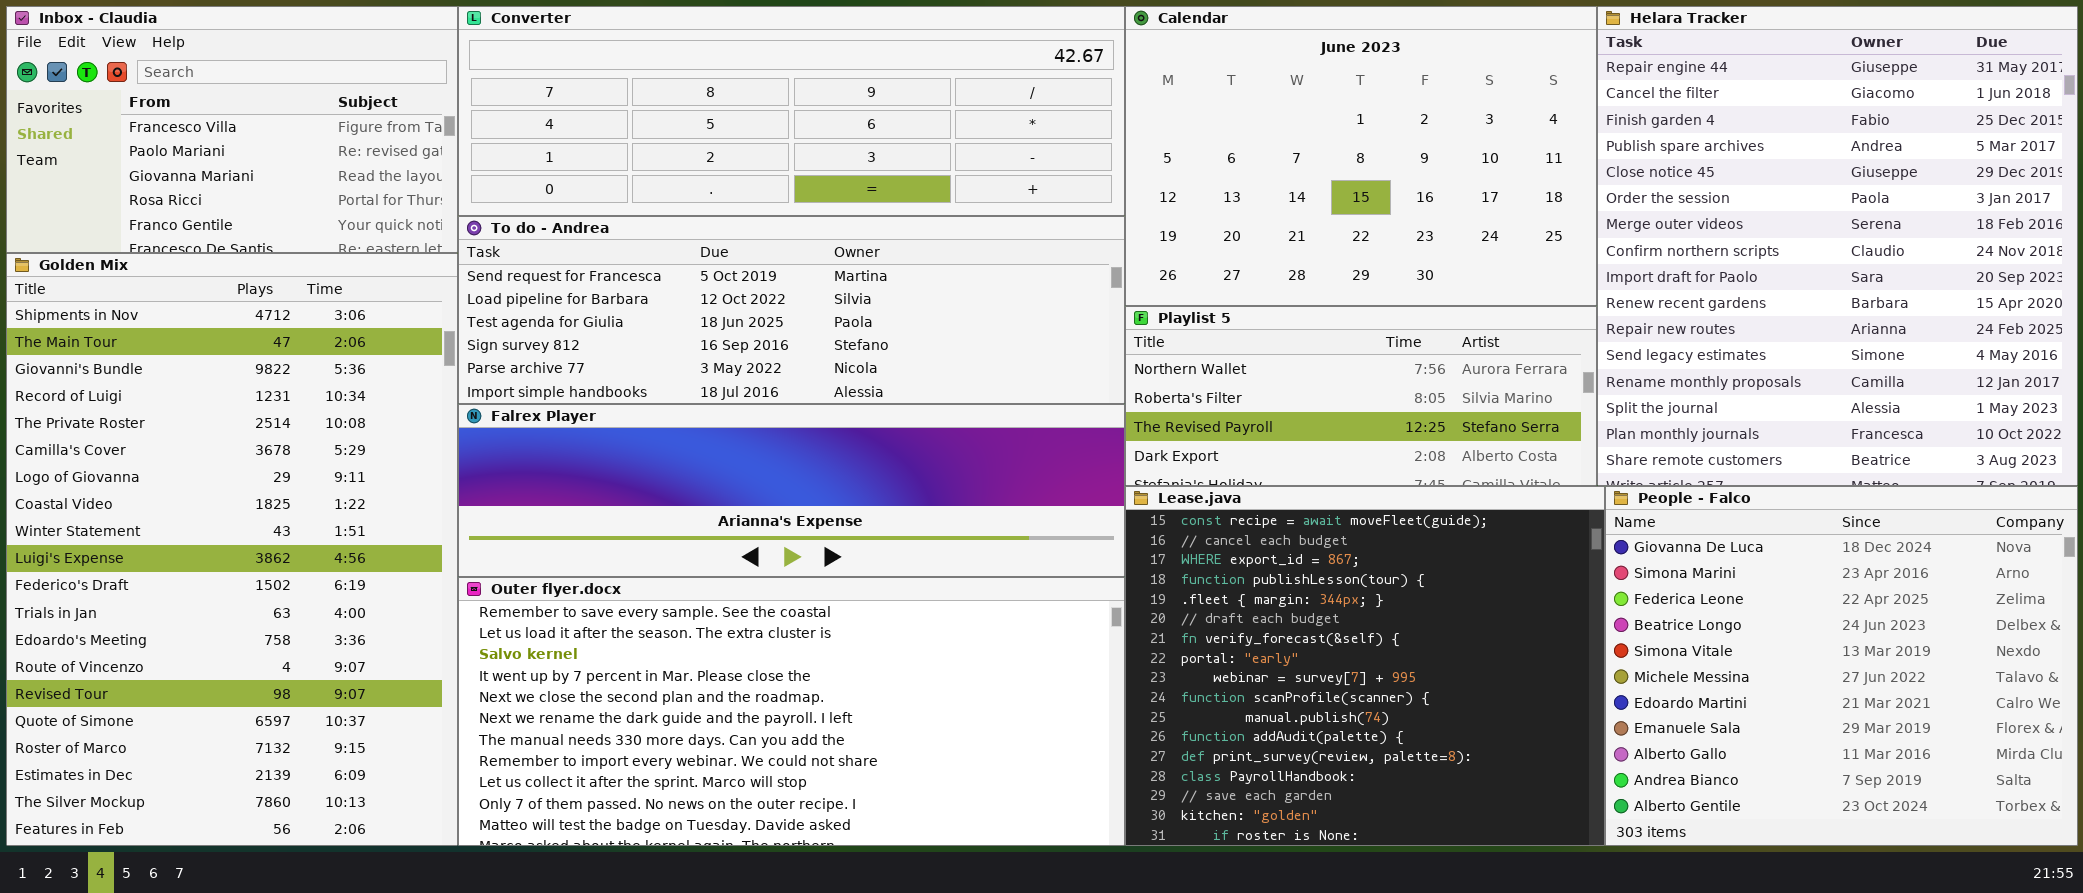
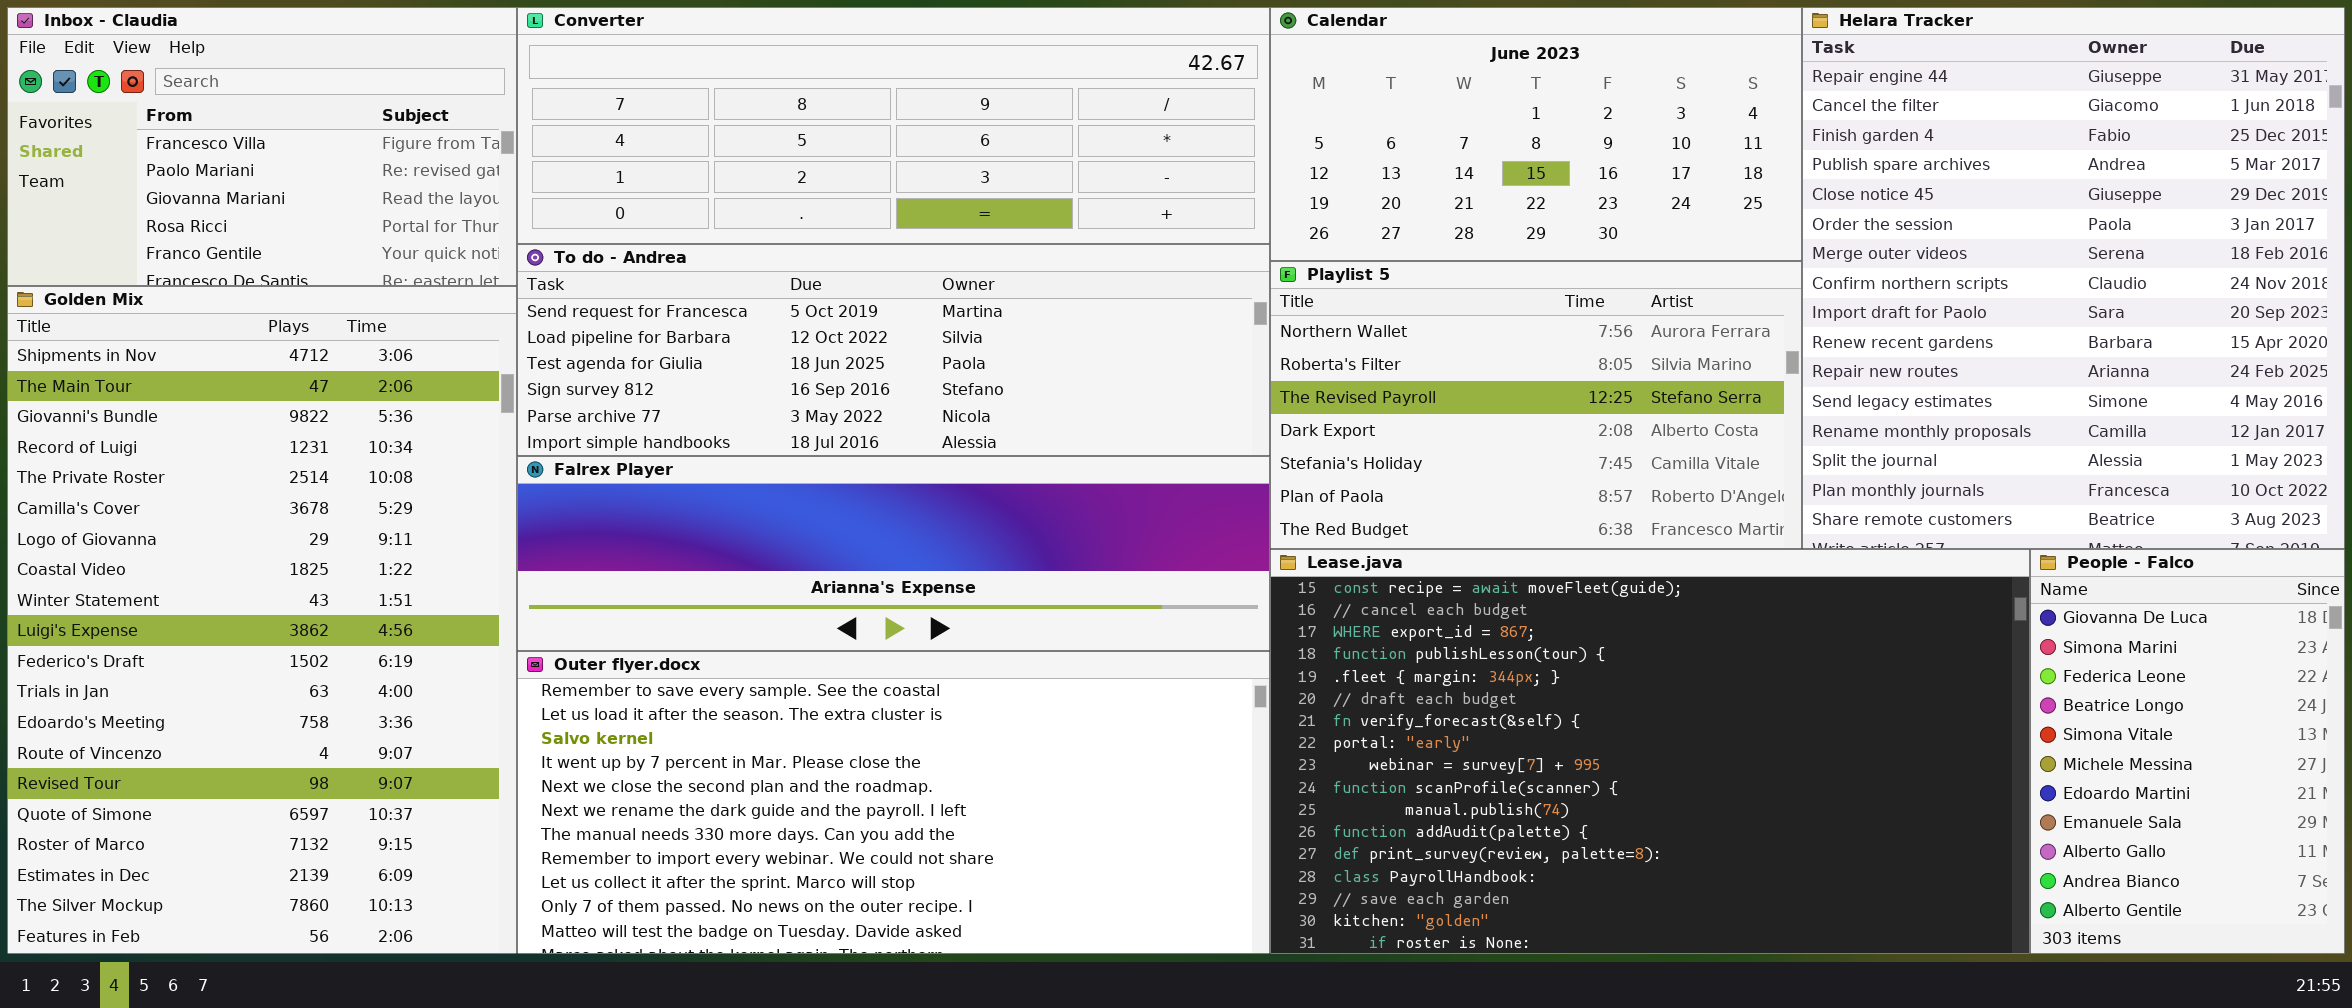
Calendar: [1125,6,1597,306] -> [1270,7,1802,261], resized
Playlist 5: [1125,306,1597,486] -> [1270,261,1802,549], resized
Lease.java: [1125,486,1605,846] -> [1270,549,2030,954], resized
People - Falco: [1605,486,2078,846] -> [2030,549,2345,954], resized

